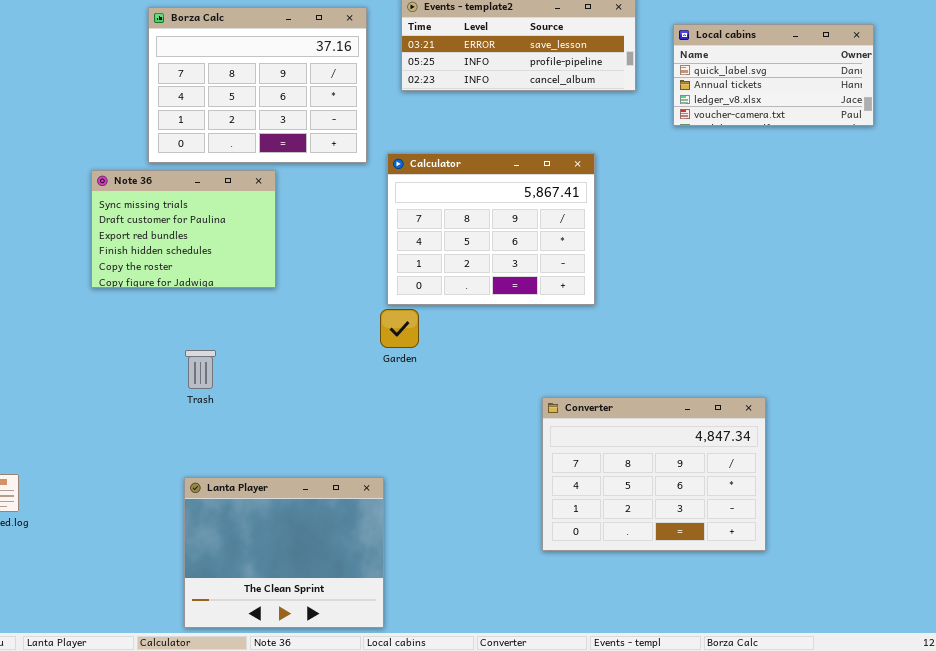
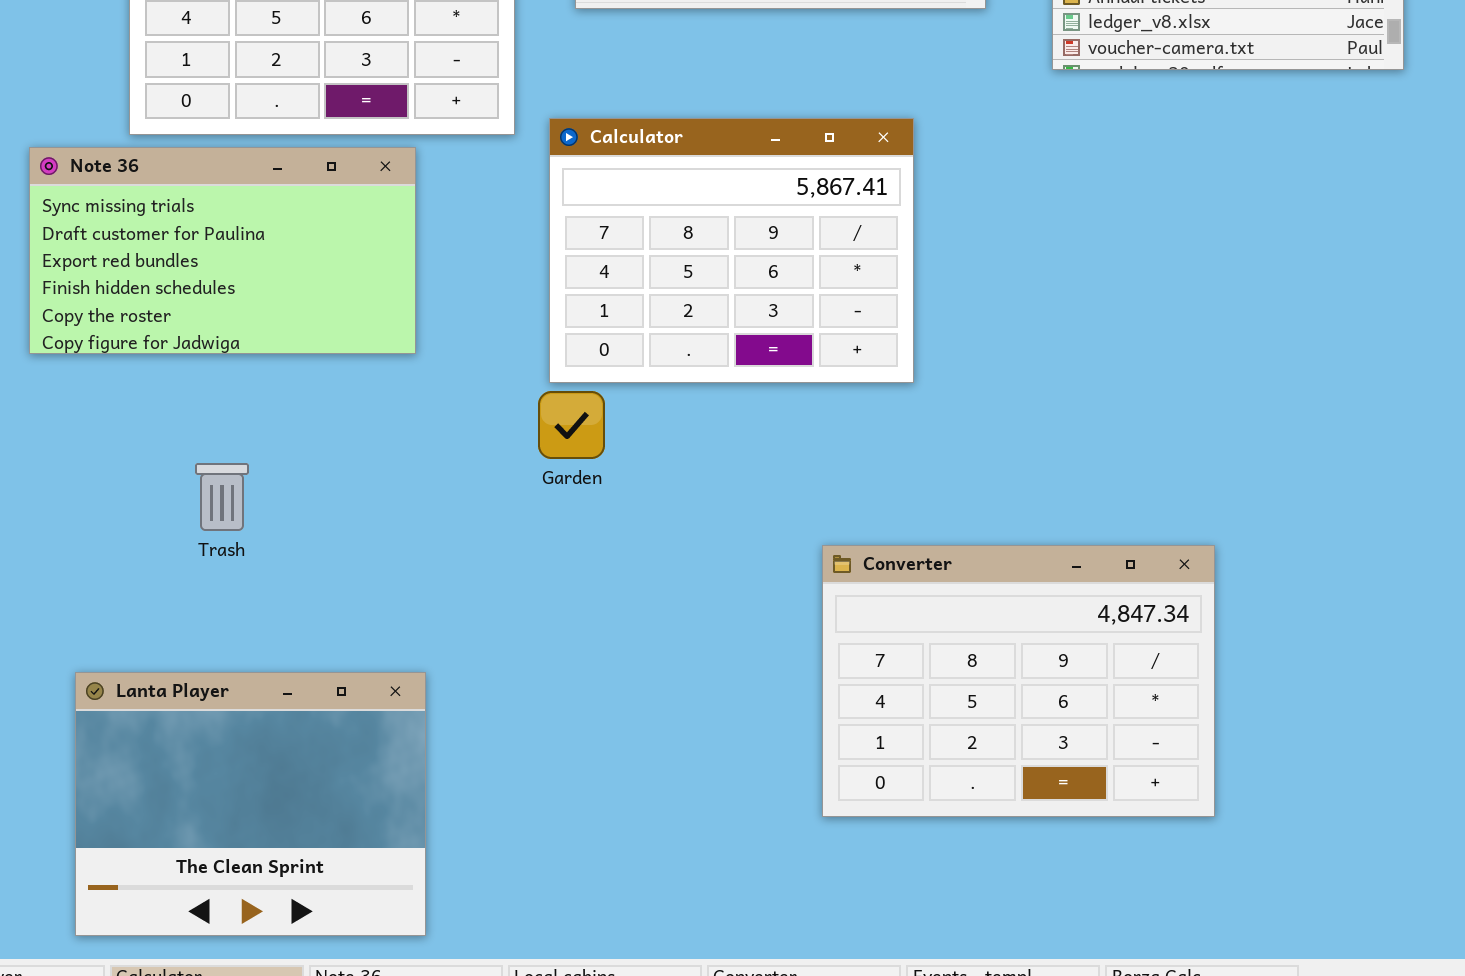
Note 36: [91,170,276,288] -> [29,147,416,354], resized
Lanta Player: [184,477,384,628] -> [75,672,426,936], moved

